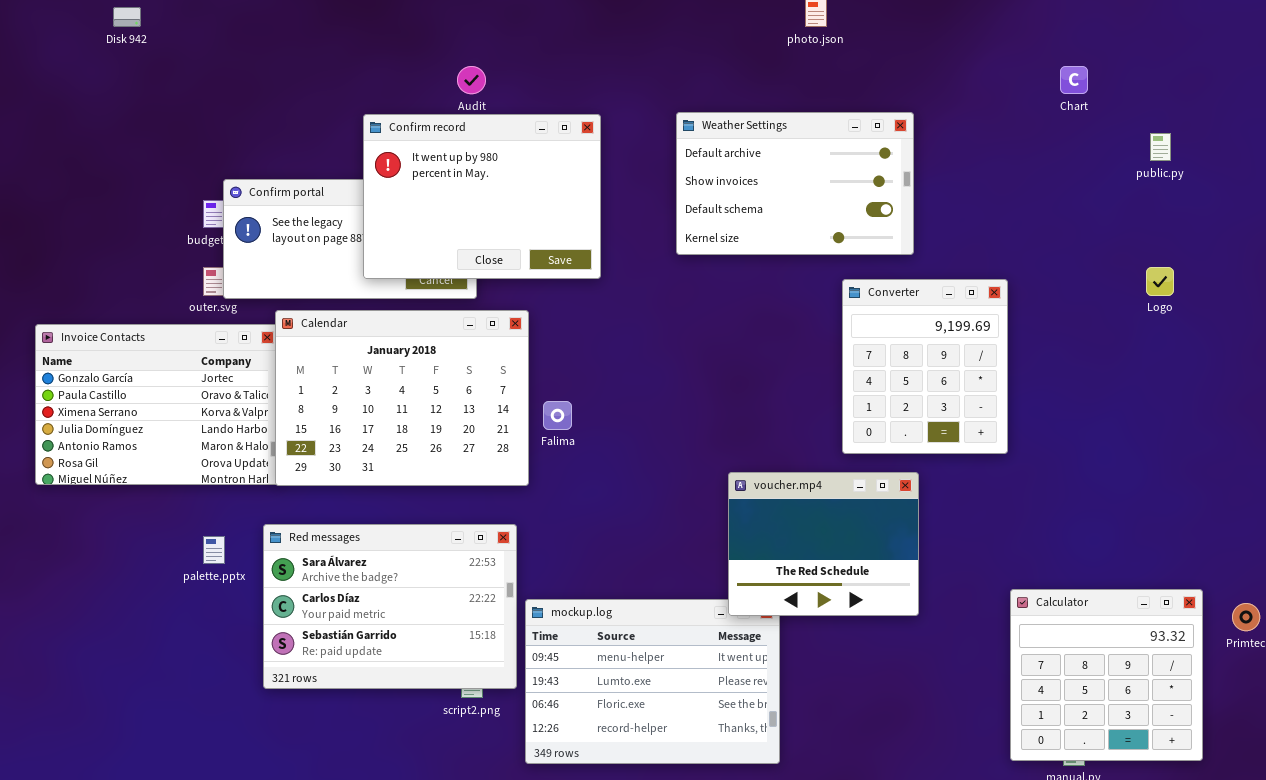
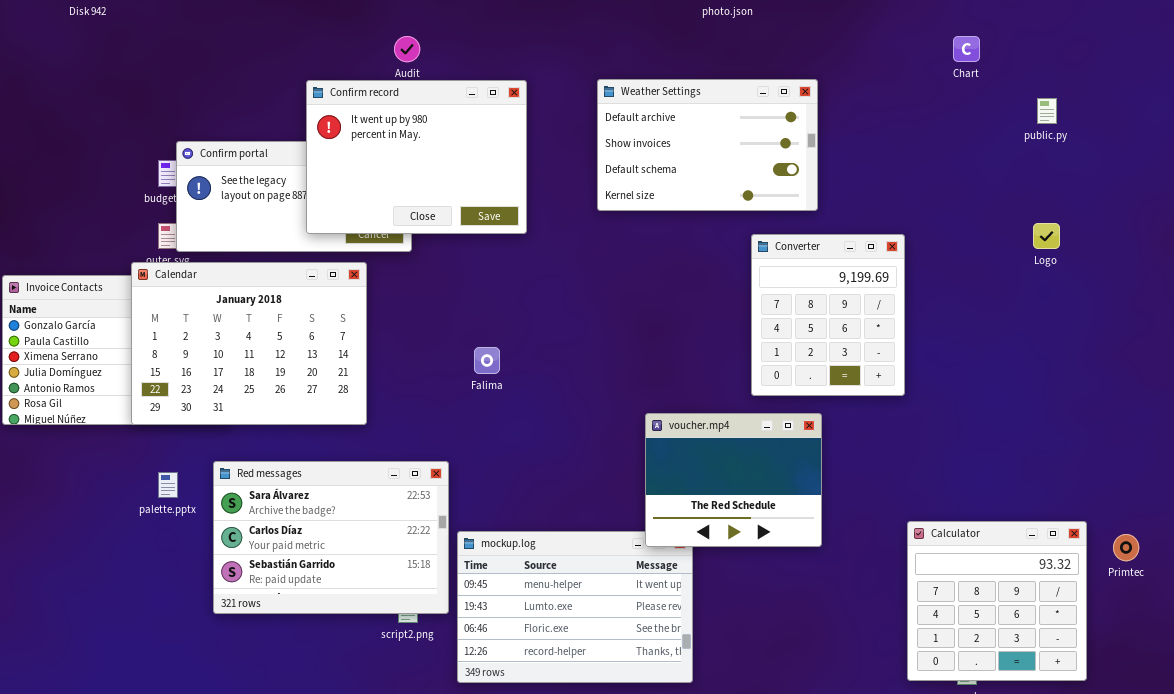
Calendar: [275,310,529,486] -> [131,262,367,425], moved

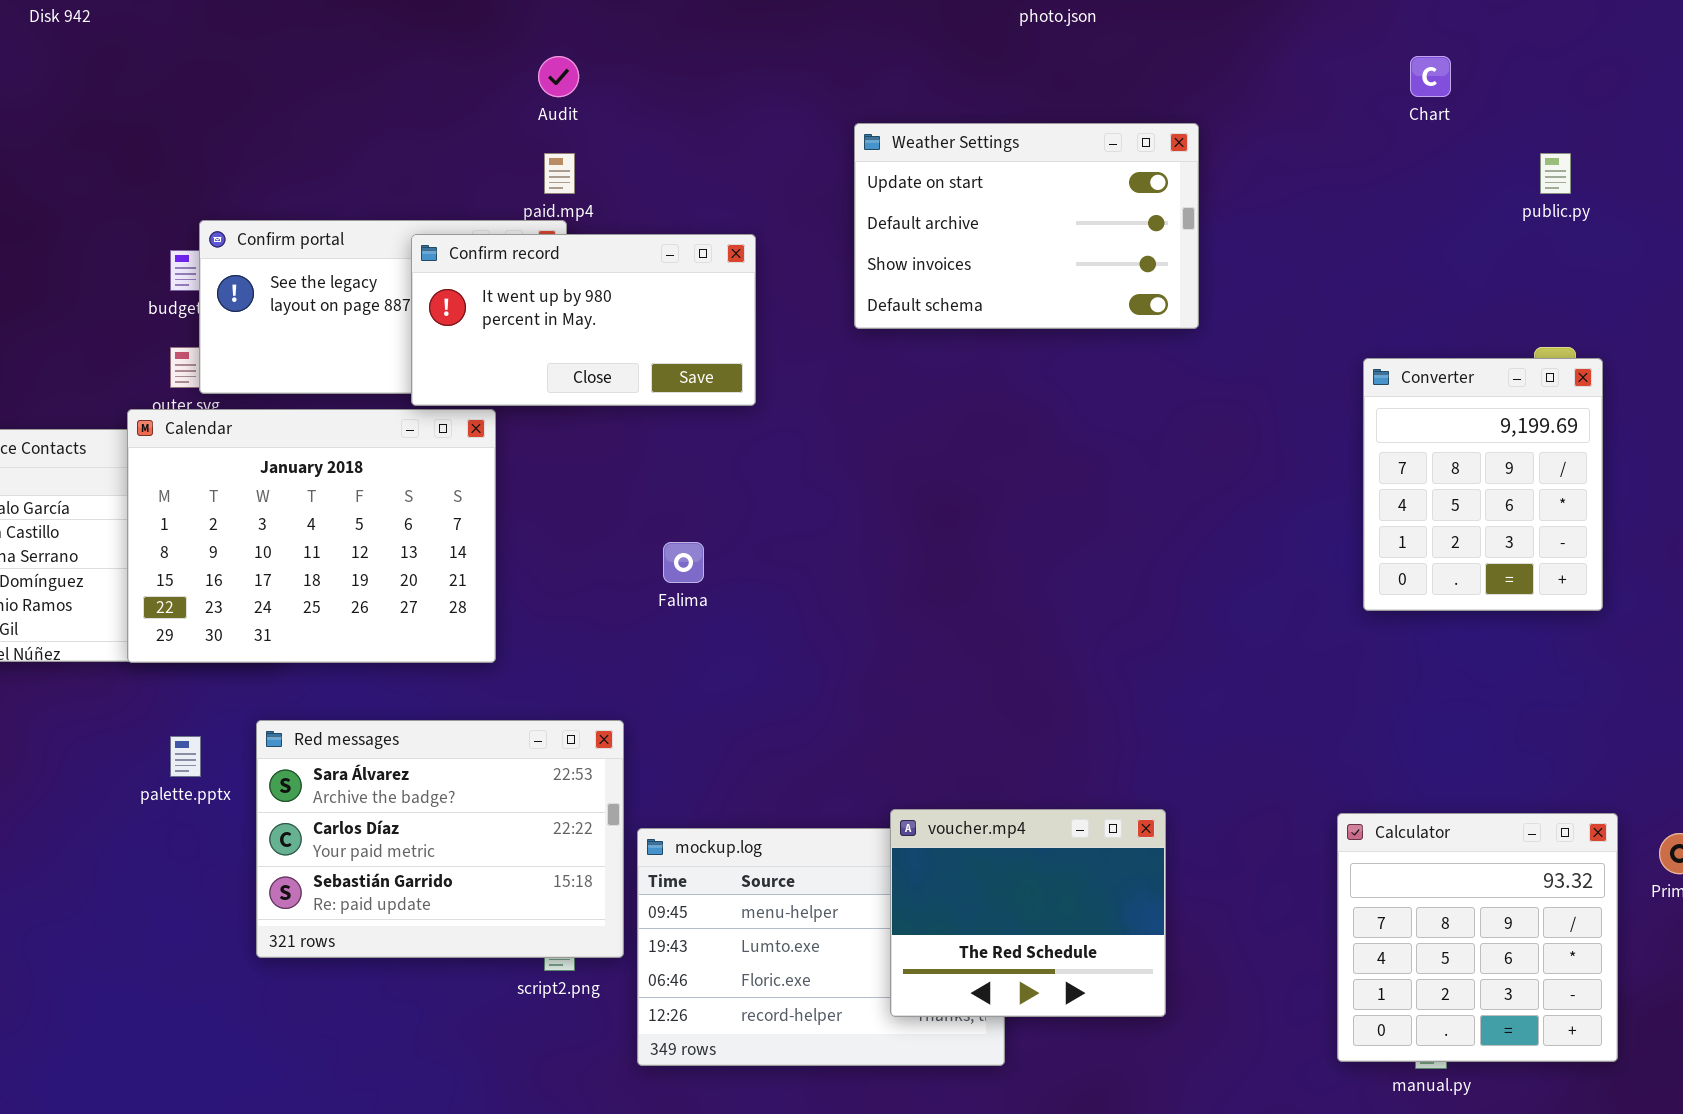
Weather Settings: [597,79,818,211] -> [854,123,1199,329], scrolled up 1 row
Confirm record: [306,80,527,234] -> [411,234,756,406], moved, resized
Converter: [751,234,905,396] -> [1363,358,1603,611], moved
voucher.mp4: [645,413,822,547] -> [890,809,1166,1017], moved

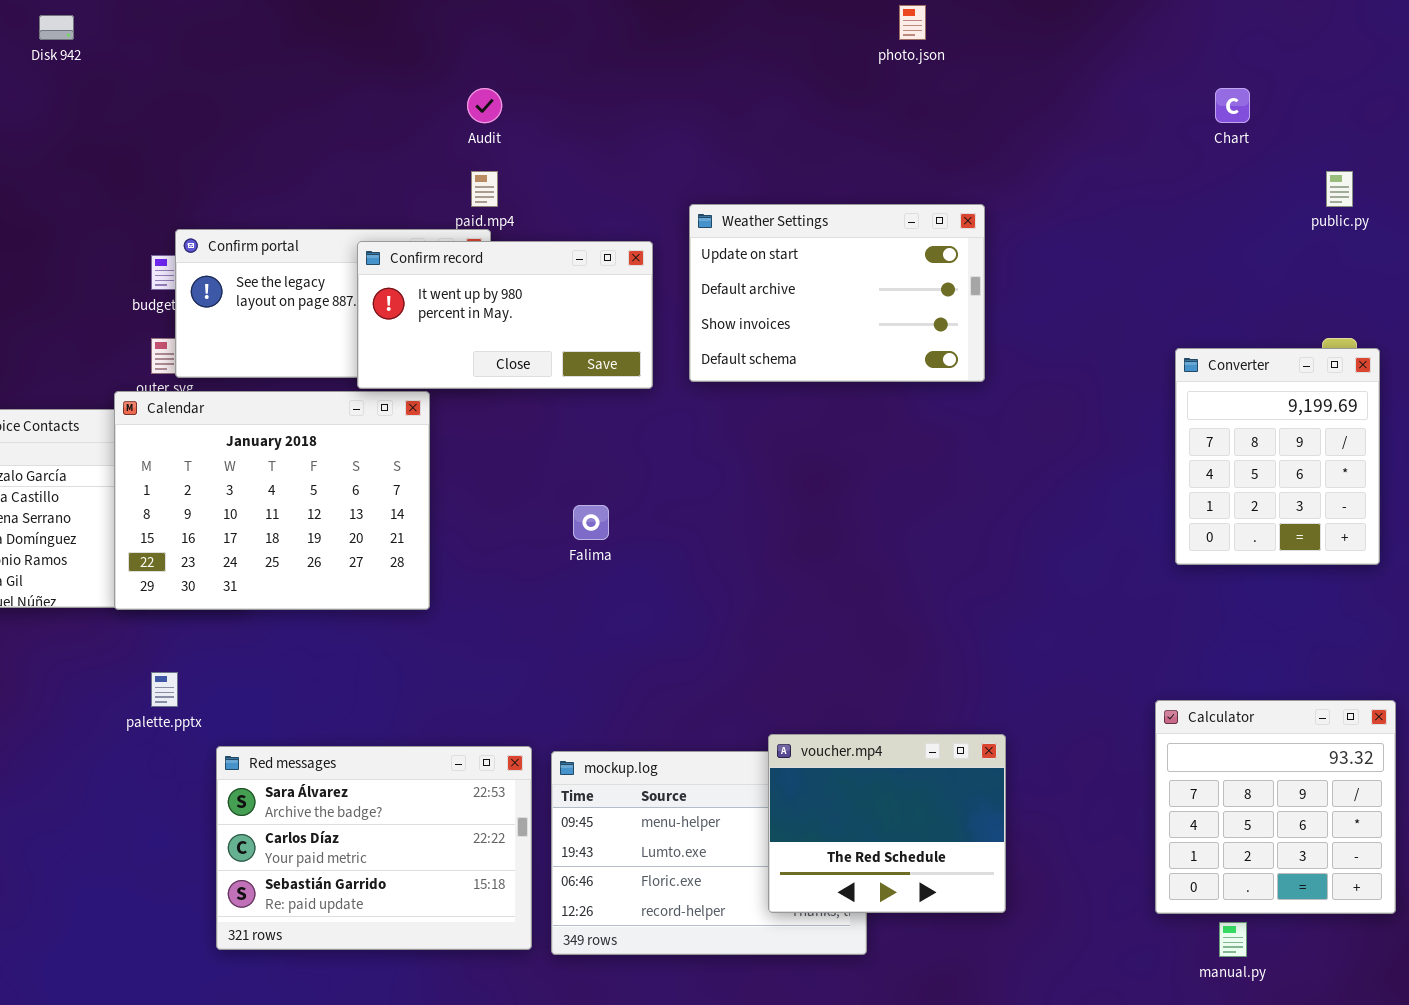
Weather Settings: [854,123,1199,329] -> [689,204,985,382], moved
Red messages: [256,720,624,958] -> [216,746,532,950], moved
Calculator: [1337,813,1618,1062] -> [1155,700,1396,914], moved

